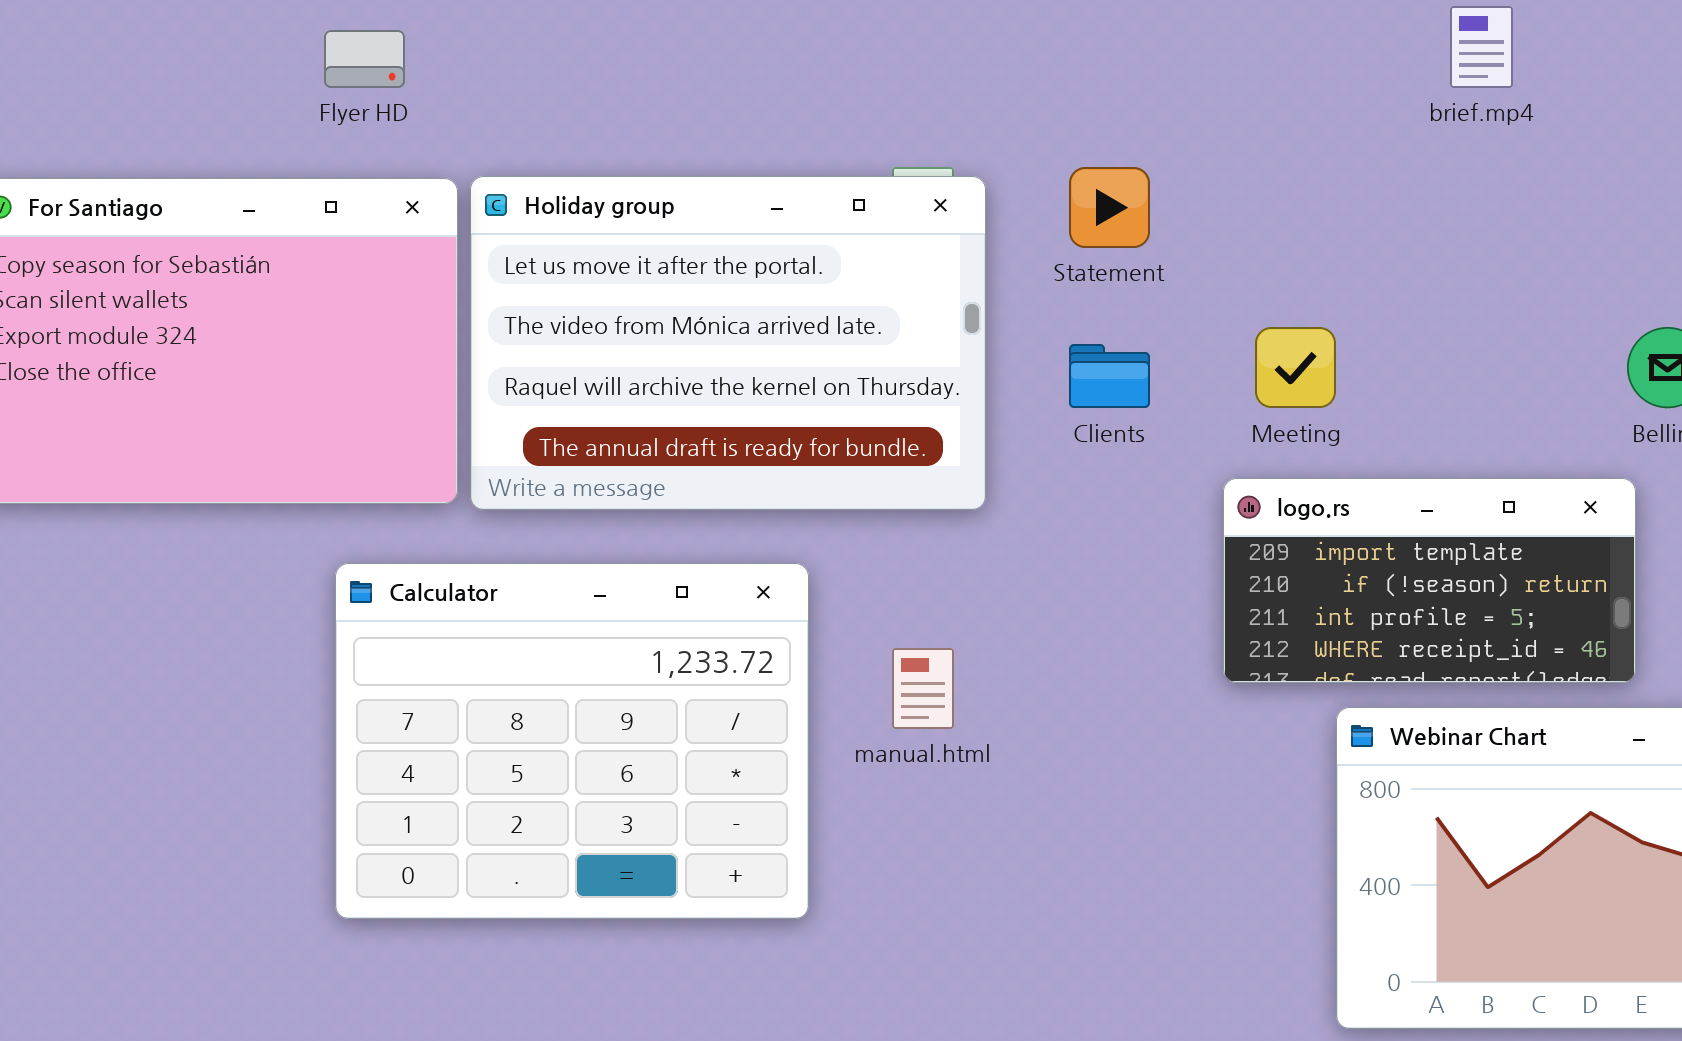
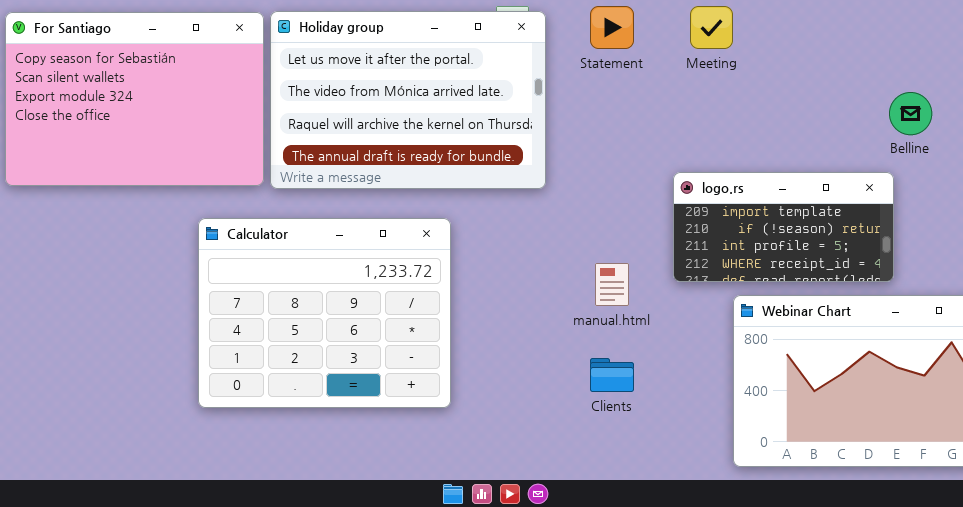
Meeting: [1255,327,1336,408] -> [690,6,733,49], moved
Clients: [1069,344,1150,408] -> [590,358,634,392], moved
manual.html: [892,648,954,729] -> [595,263,629,306], moved

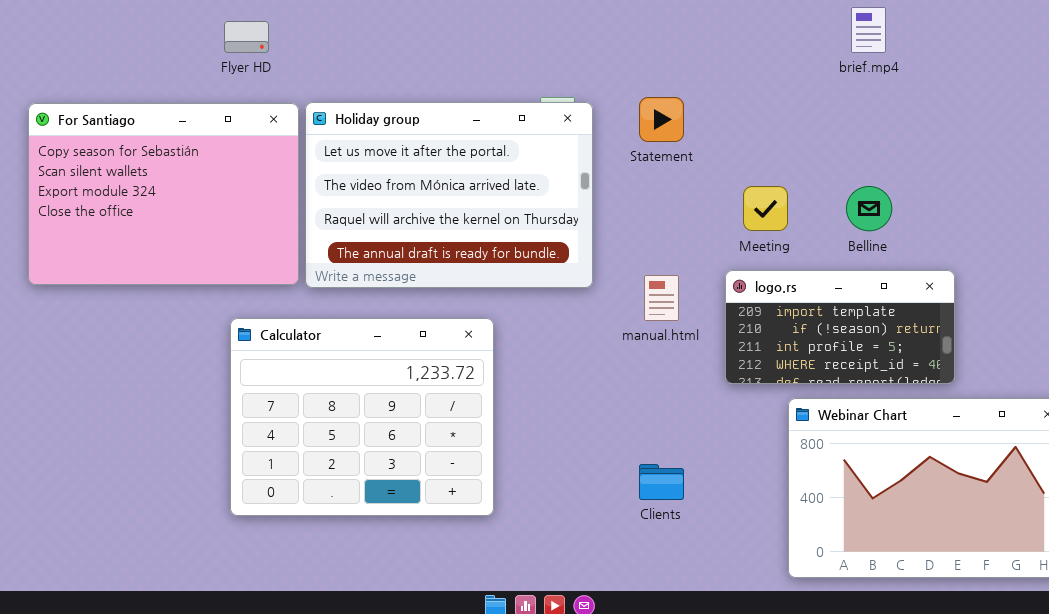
Meeting: [690,6,733,49] -> [743,186,788,231], moved
Belline: [889,92,932,135] -> [846,186,892,231], moved
manual.html: [595,263,629,306] -> [644,275,679,321], moved

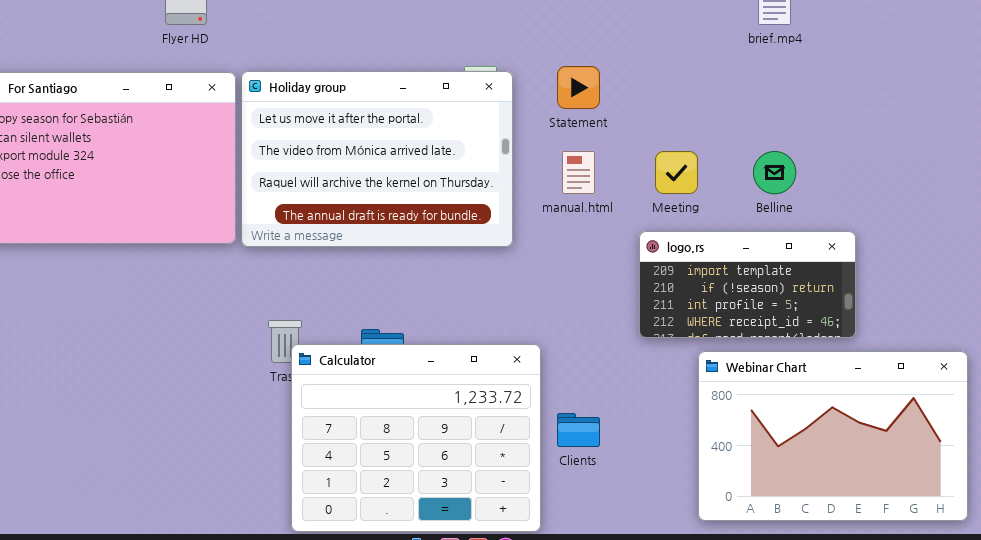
manual.html: [644,275,679,321] -> [562,151,595,194], moved
Calculator: [230,318,494,516] -> [291,344,541,532], moved

